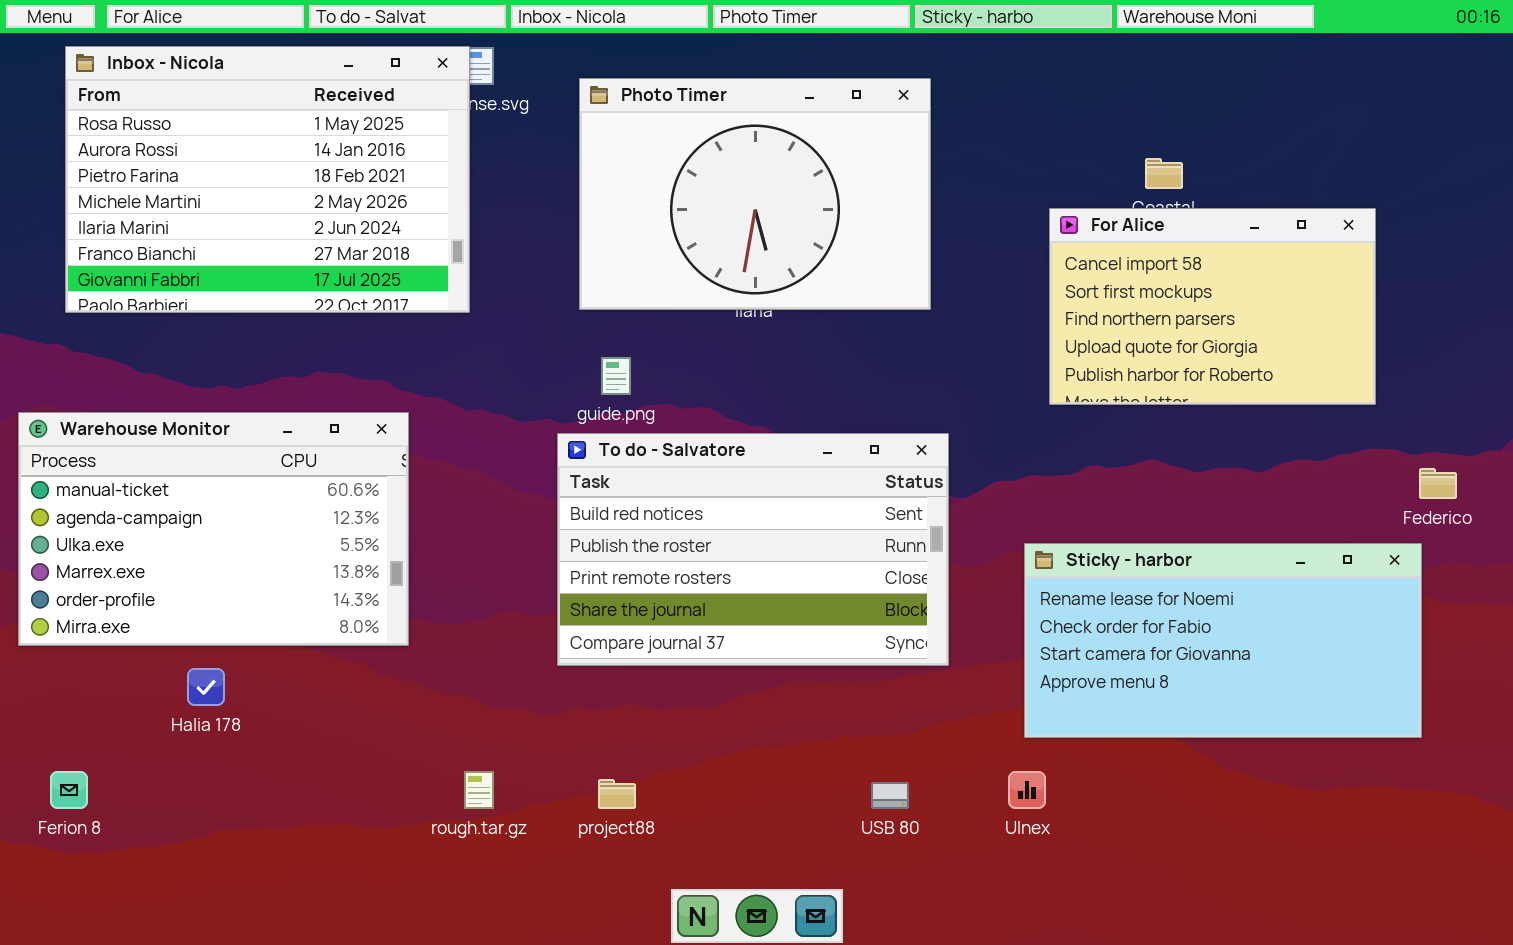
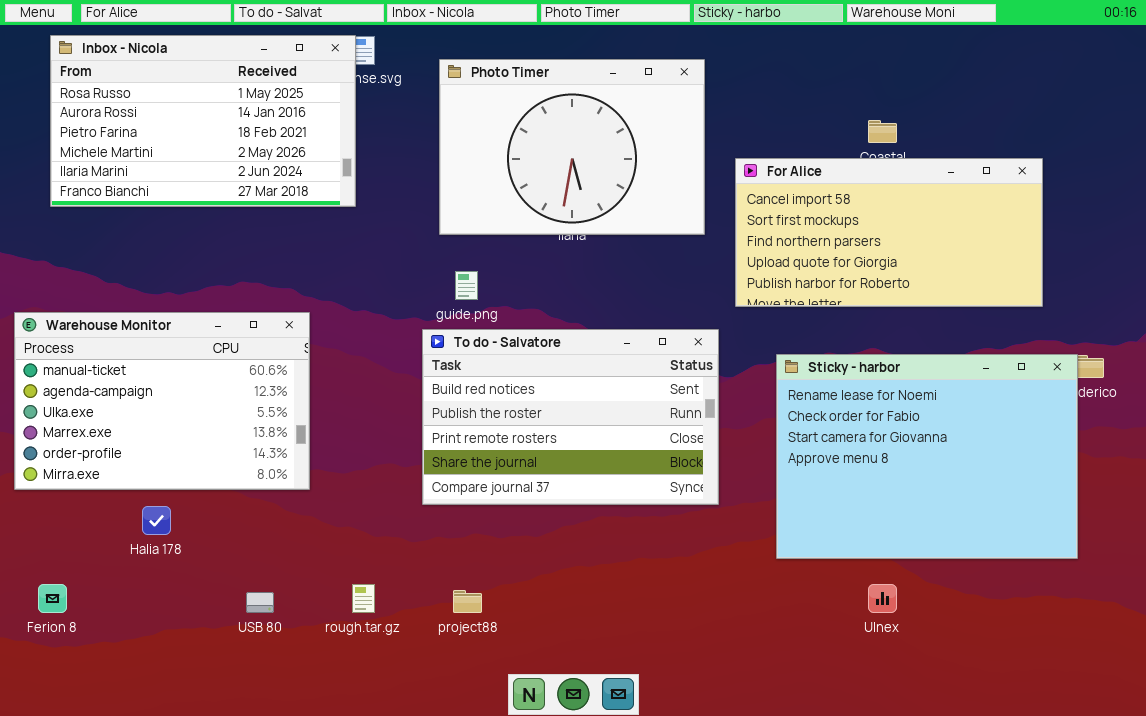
Inbox - Nicola: [65,46,470,313] -> [50,35,356,207], resized
For Alice: [1049,208,1376,405] -> [735,158,1043,307], resized
Sticky - harbor: [1024,543,1422,738] -> [776,354,1078,559], resized
Ulnex: [1008,771,1046,809] -> [868,584,897,613], moved
USB 80: [871,782,909,809] -> [246,592,274,613], moved

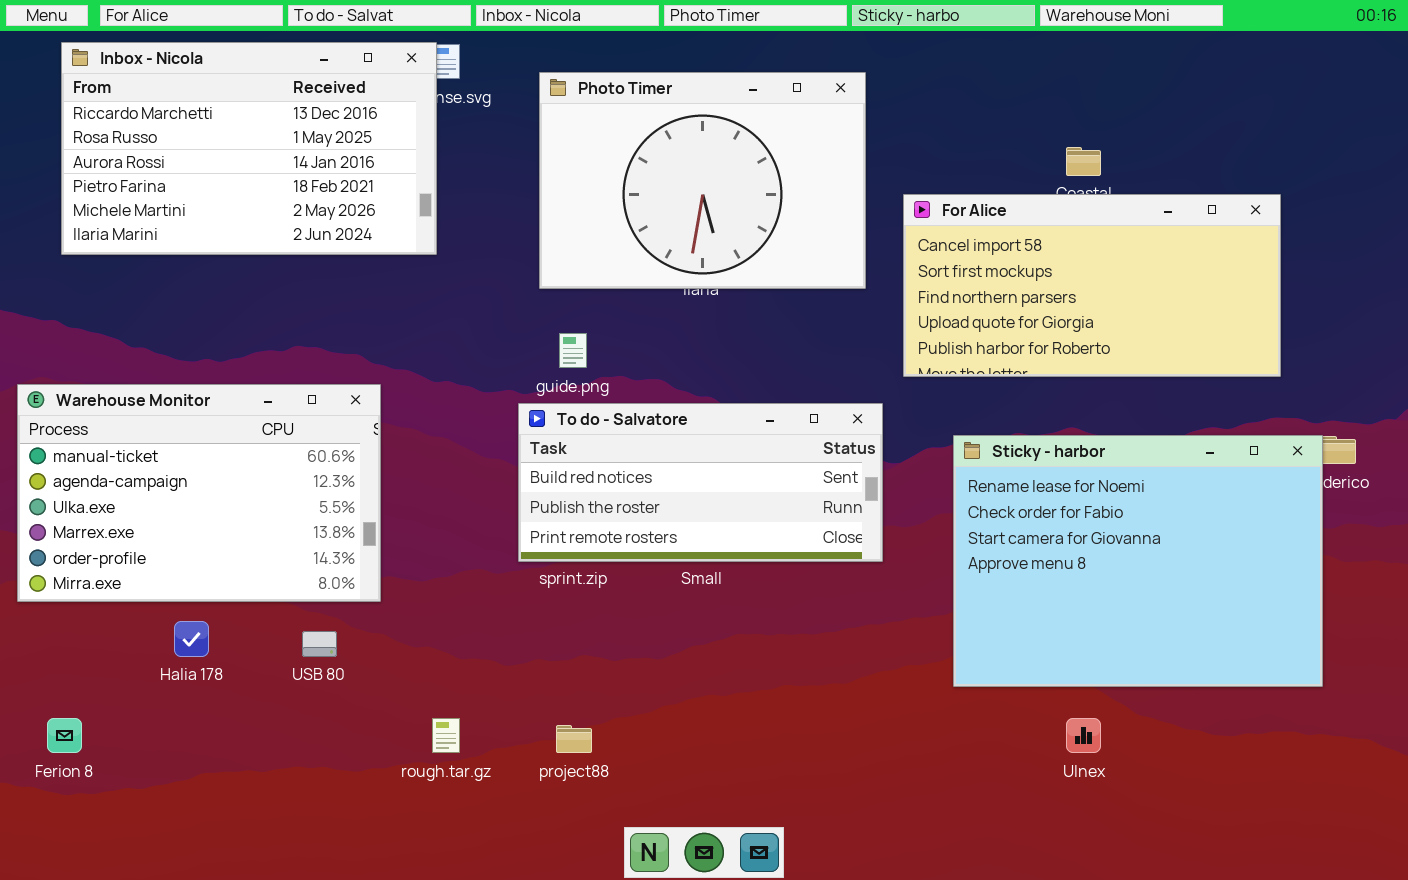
Inbox - Nicola: [50,35,356,207] -> [61,42,437,255], scrolled up 1 row
To do - Salvatore: [422,329,719,505] -> [518,403,883,562], resized
USB 80: [246,592,274,613] -> [302,631,337,657], moved

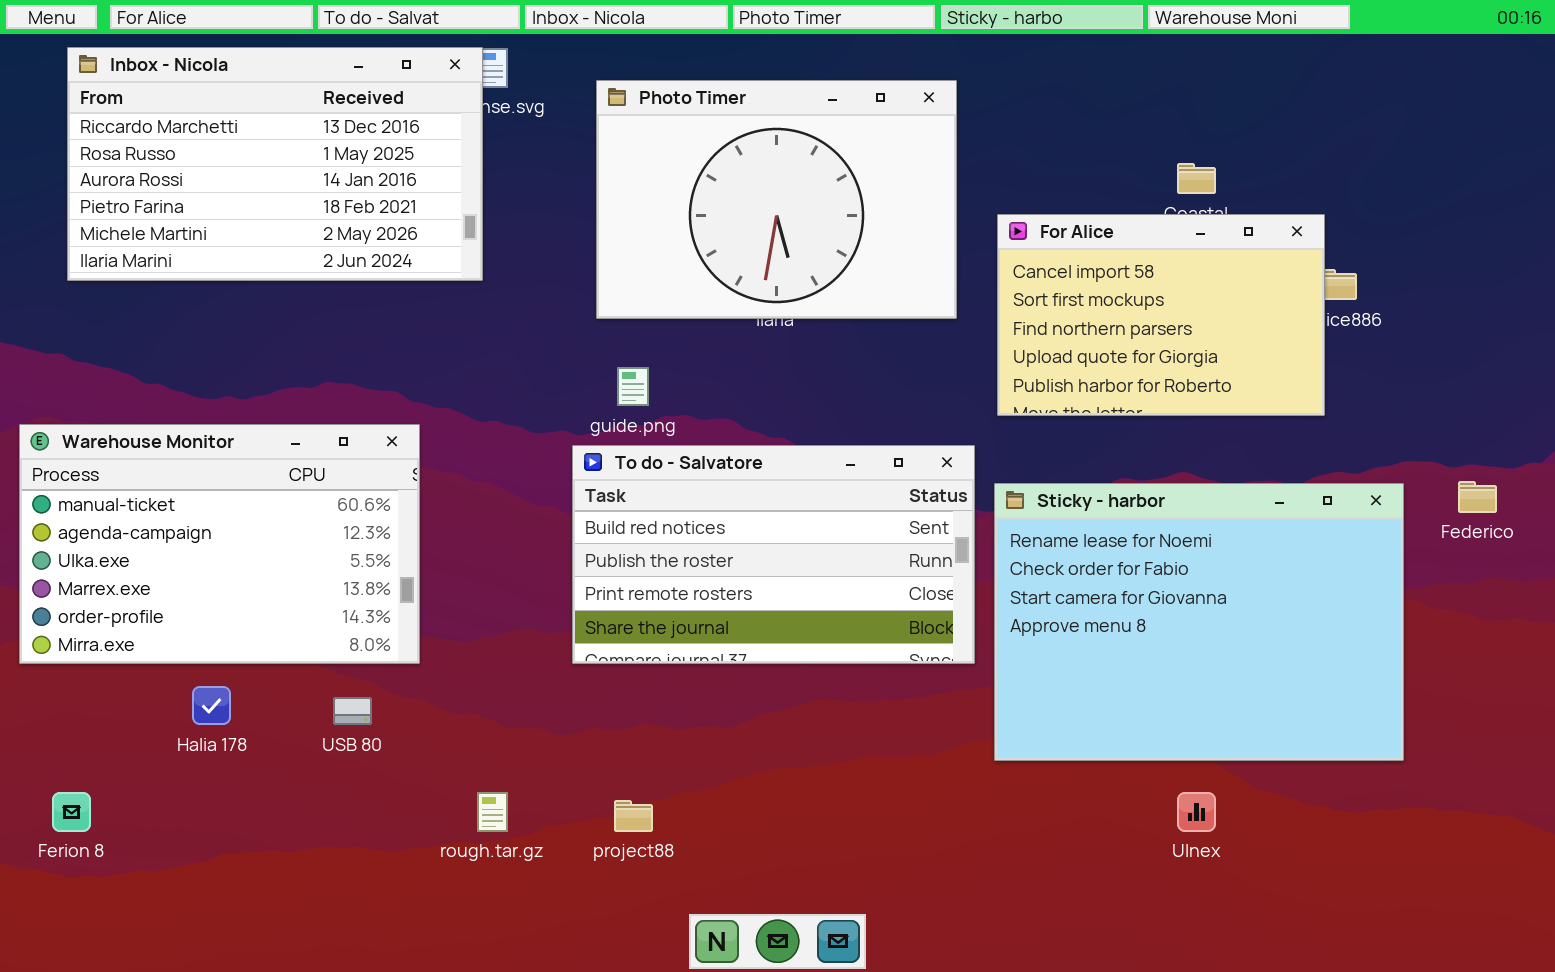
For Alice: [903,194,1281,377] -> [997,214,1325,416], resized
To do - Salvatore: [518,403,883,562] -> [572,445,975,664], resized
Sticky - harbor: [953,435,1323,687] -> [994,483,1404,761], moved

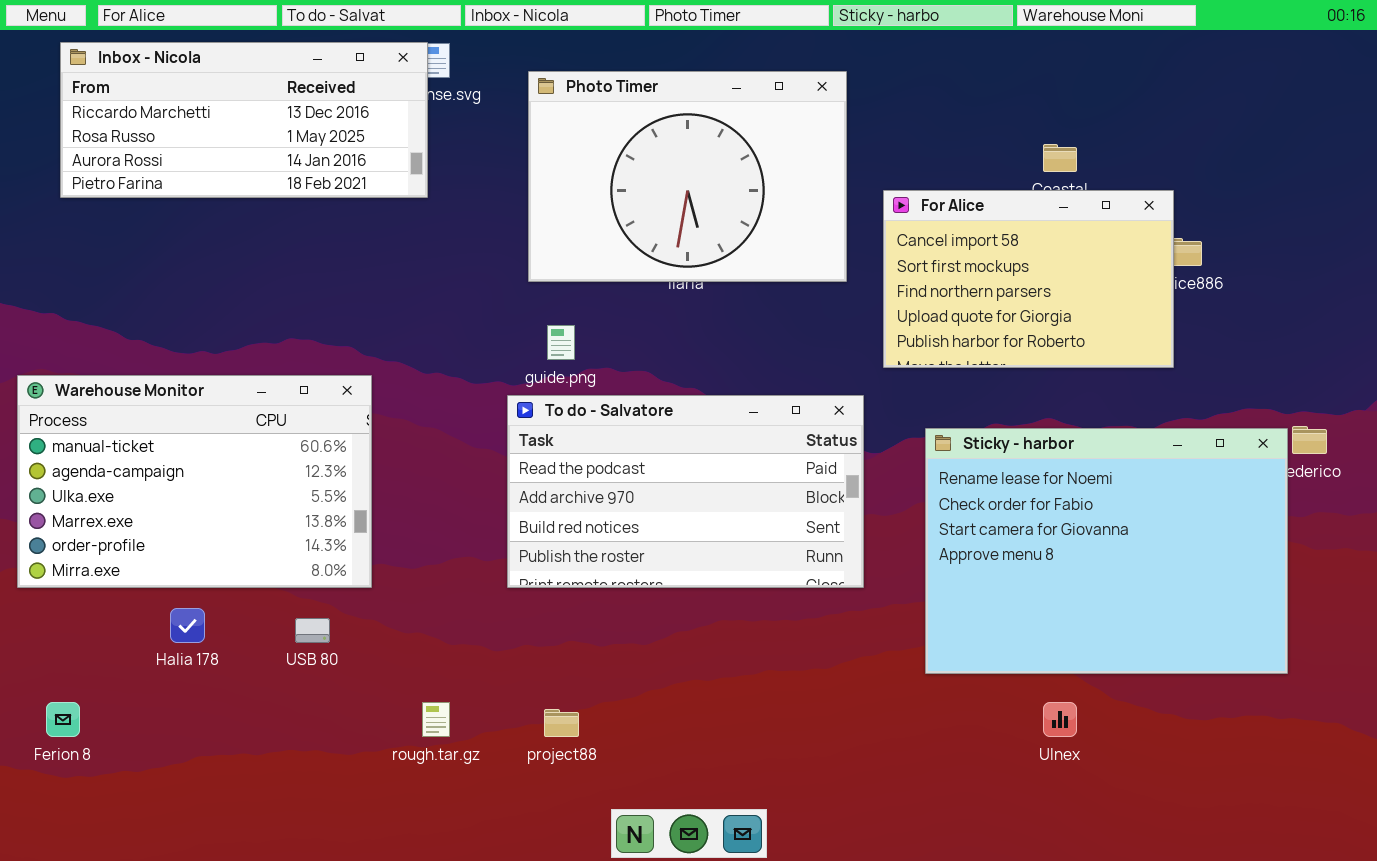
Inbox - Nicola: [67,47,483,281] -> [60,42,428,198], resized
To do - Salvatore: [572,445,975,664] -> [507,395,864,588], scrolled up 2 rows
Sticky - harbor: [994,483,1404,761] -> [925,428,1288,674], moved

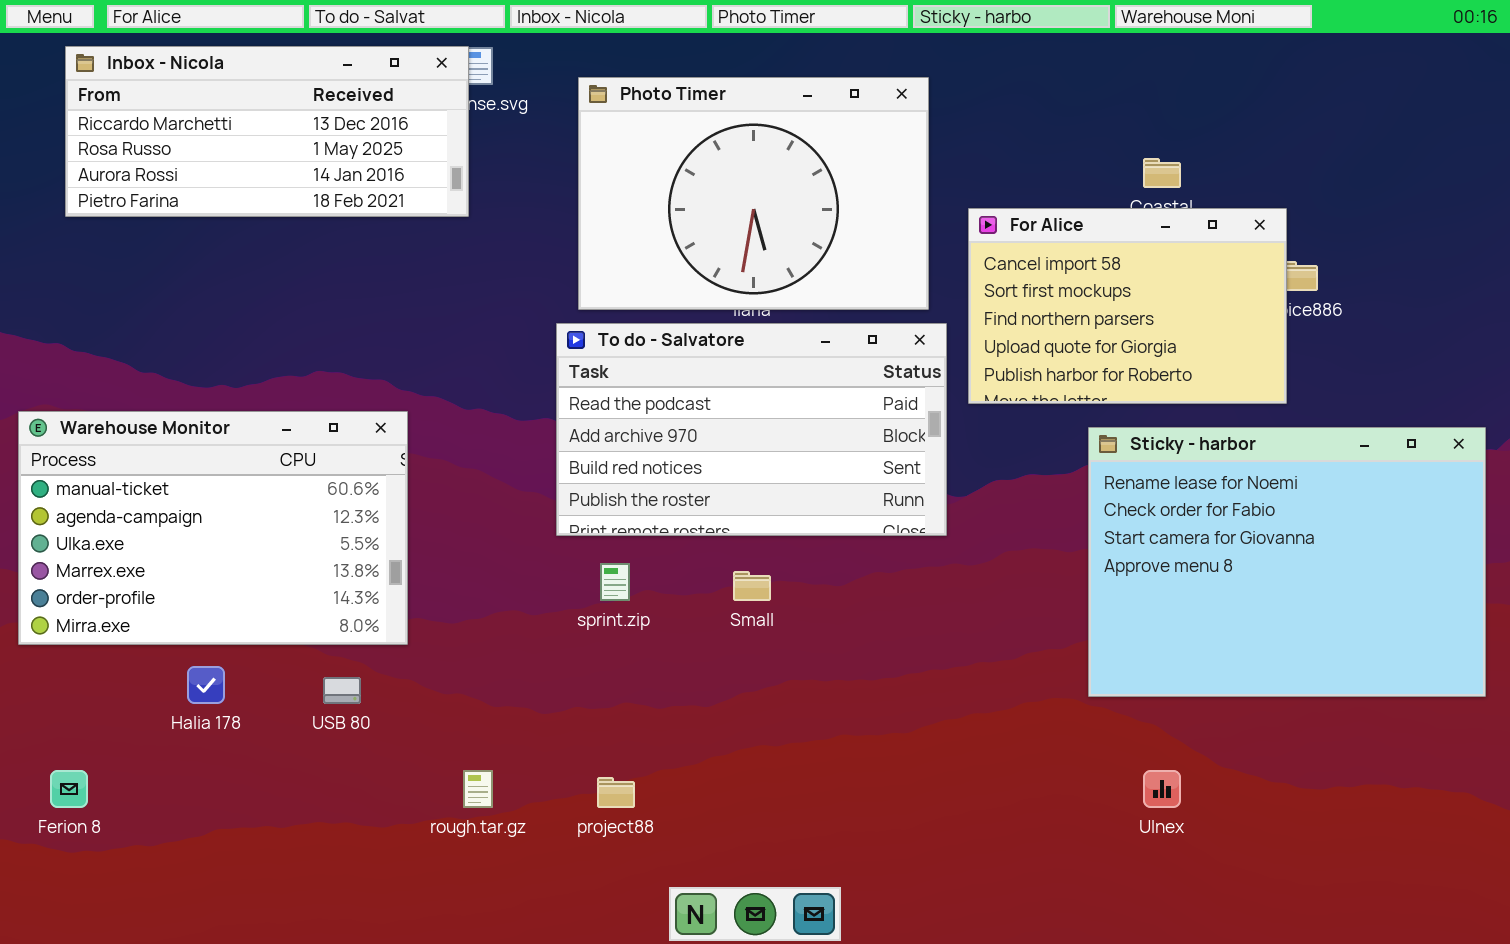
To do - Salvatore: [507,395,864,588] -> [556,323,947,536], moved
Sticky - harbor: [925,428,1288,674] -> [1088,427,1486,697], moved

